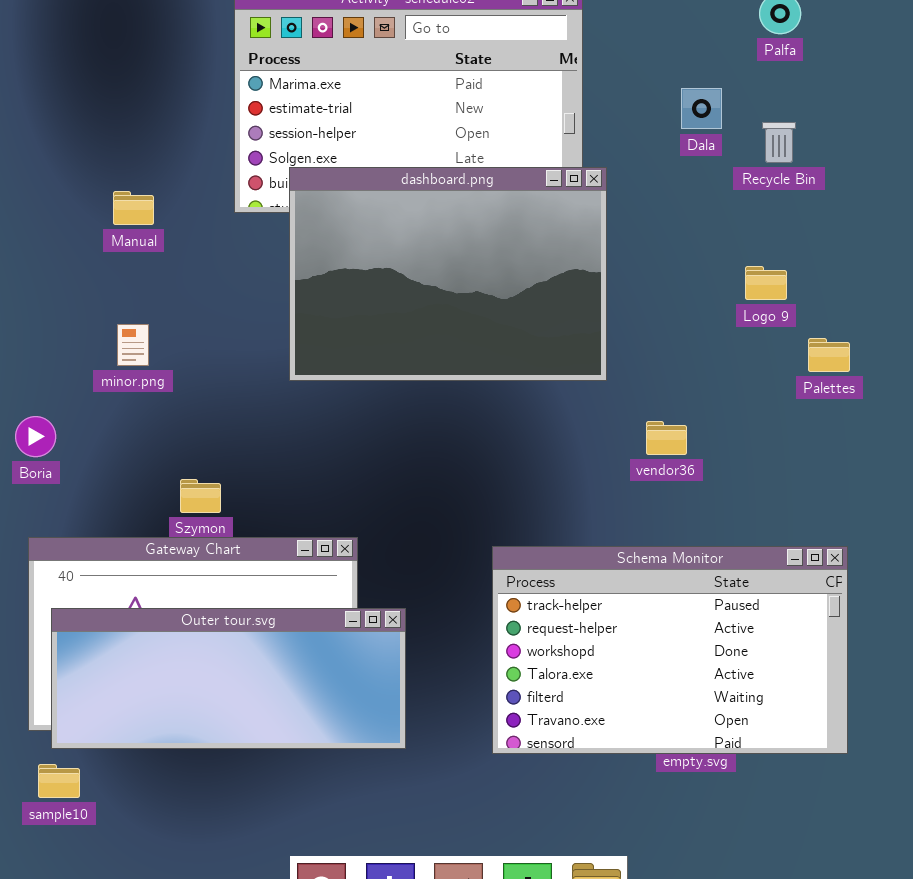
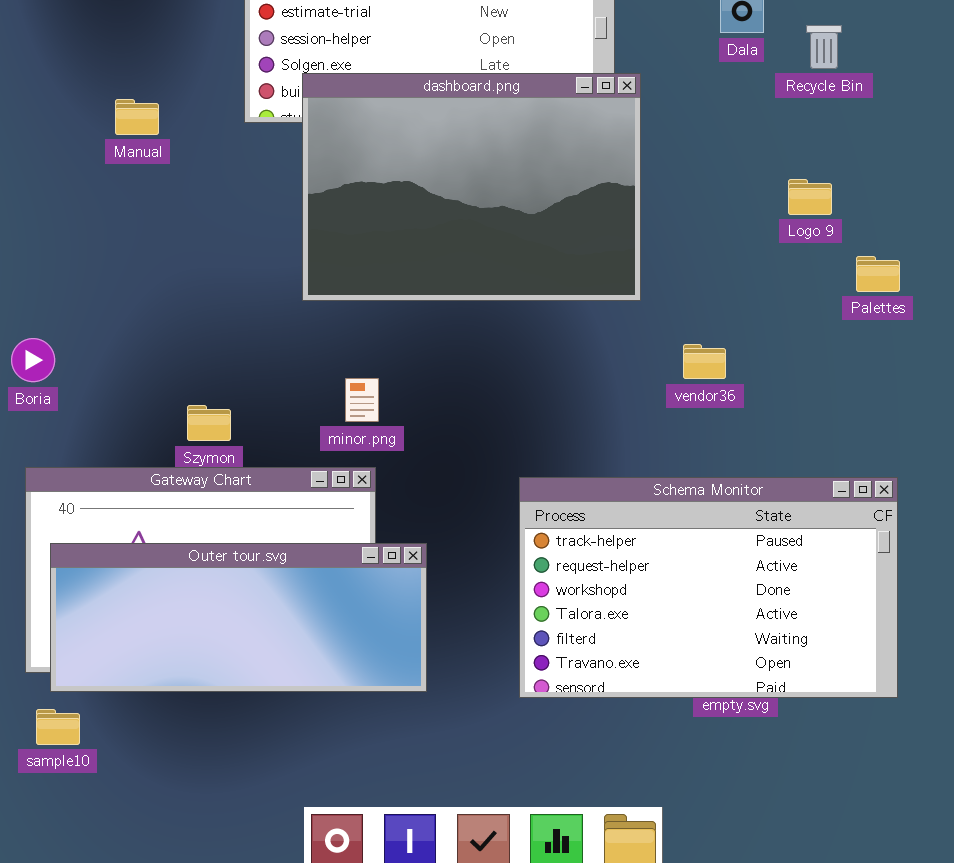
minor.png: [117,324,149,366] -> [345,378,379,422], moved

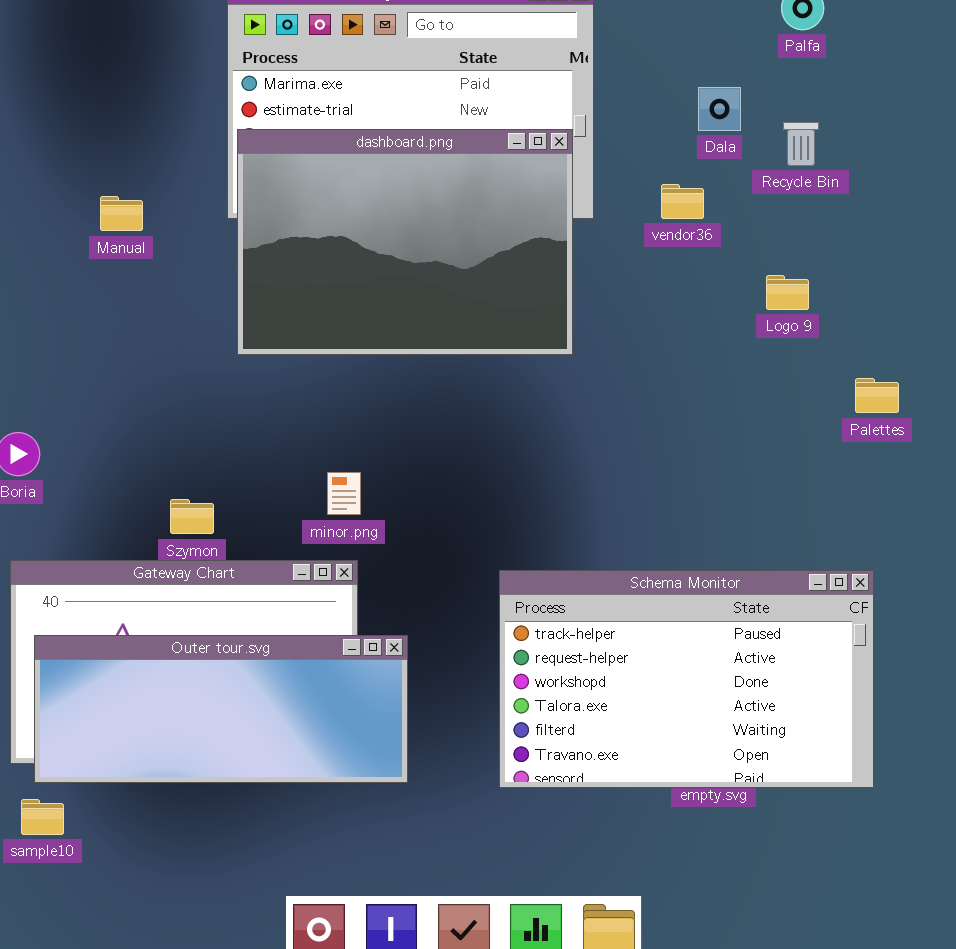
dashboard.png: [302,73,641,301] -> [237,129,573,355], moved
Palettes: [856,256,900,292] -> [855,378,899,413], moved
vendor36: [683,344,726,379] -> [661,184,704,219], moved

